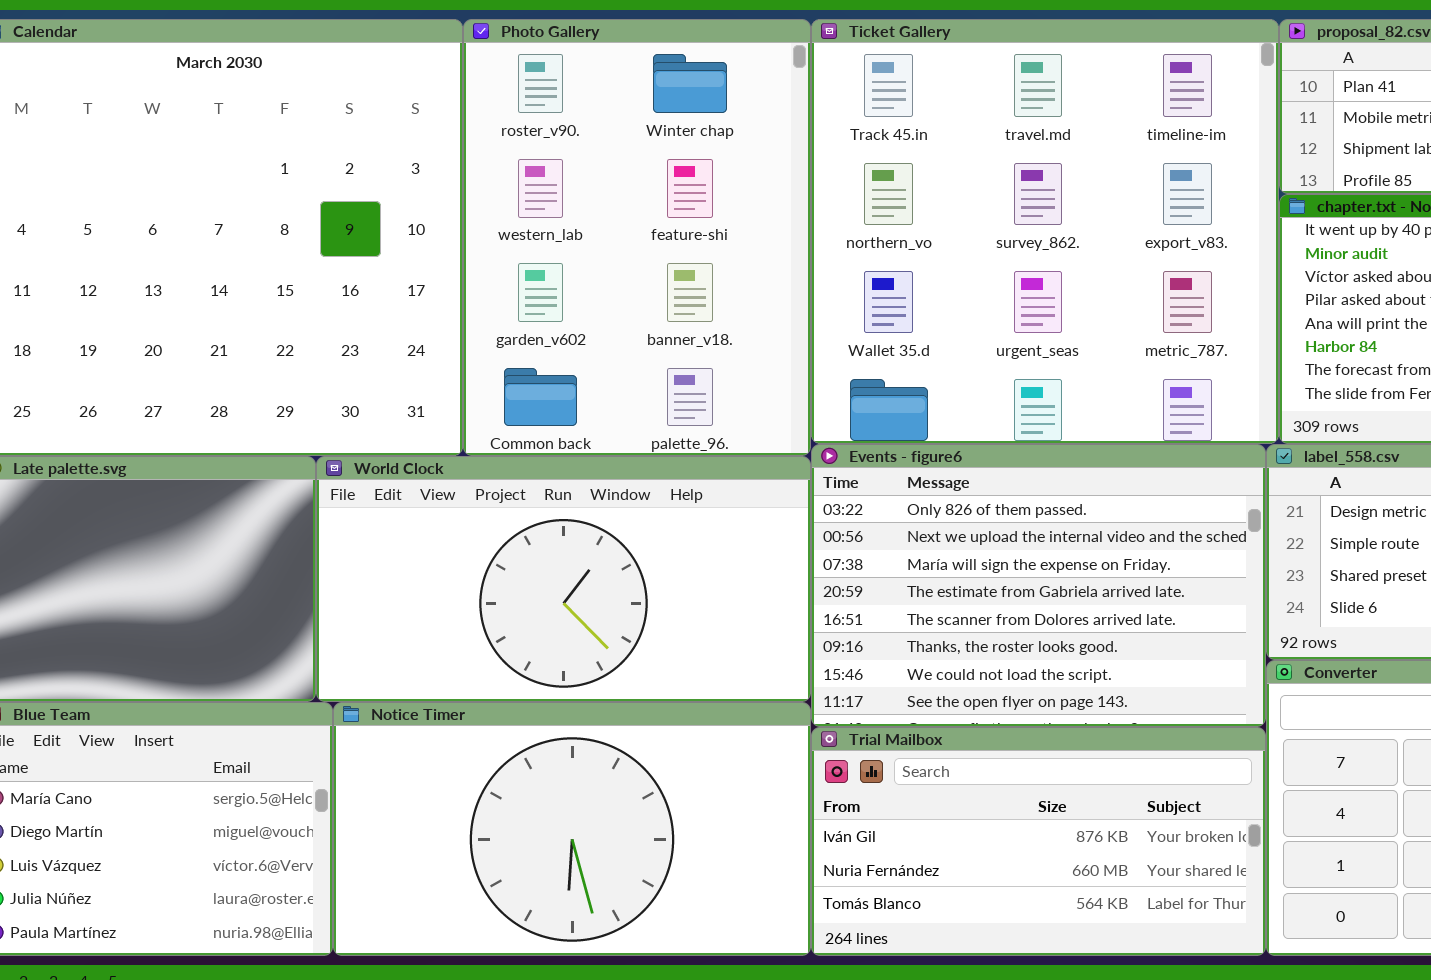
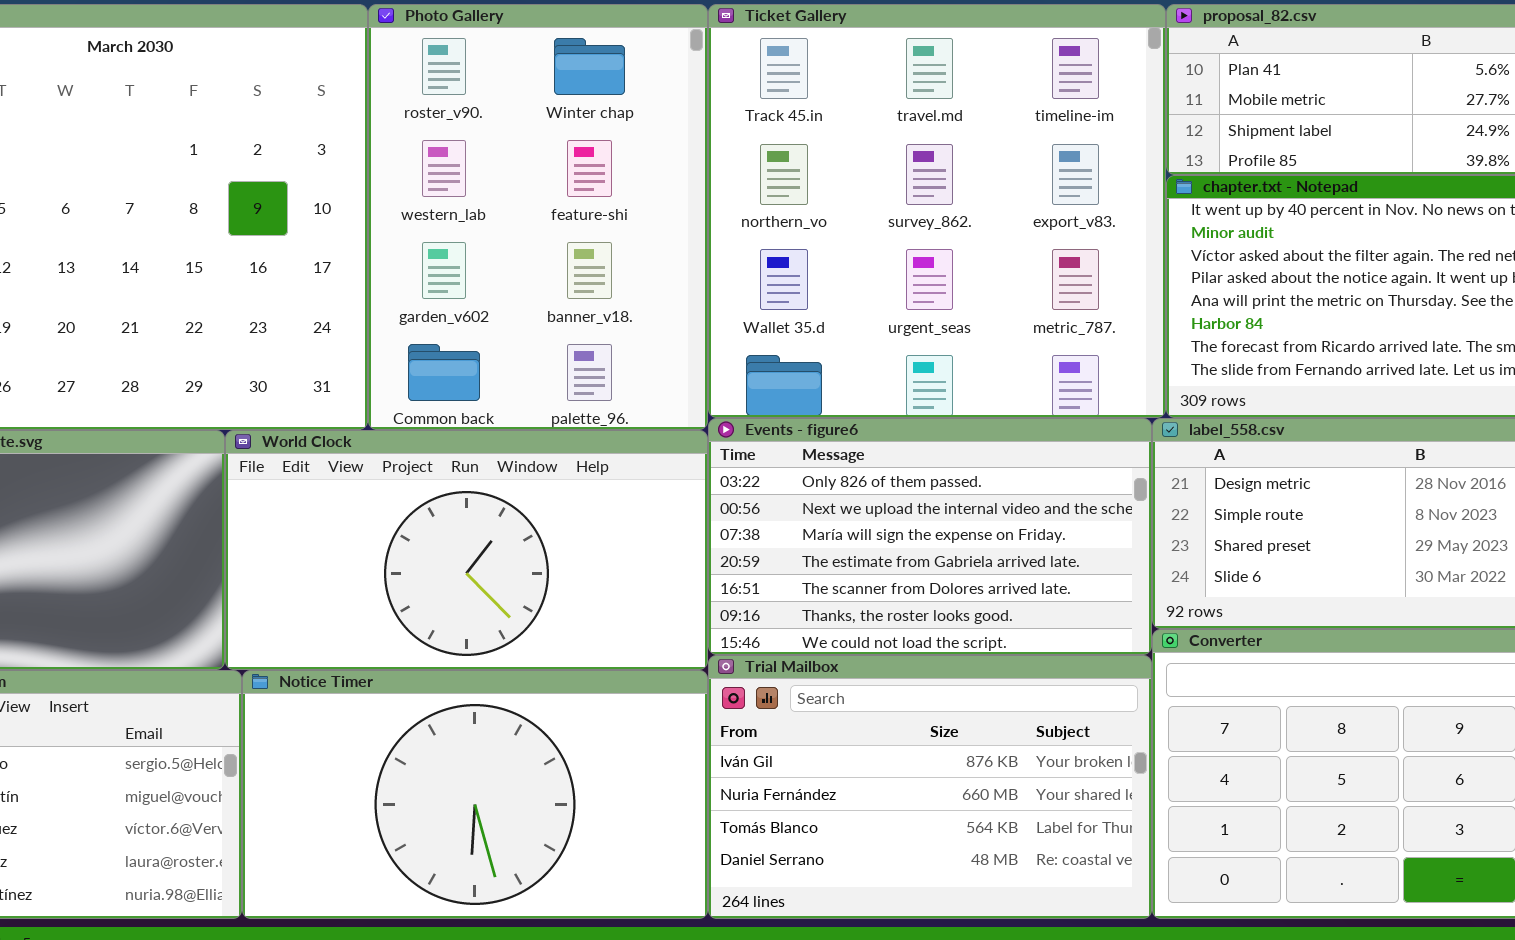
Events - figure6: [811,444,1266,727] -> [708,418,1152,655], resized
Trial Mailbox: [811,727,1266,956] -> [708,655,1152,919], resized

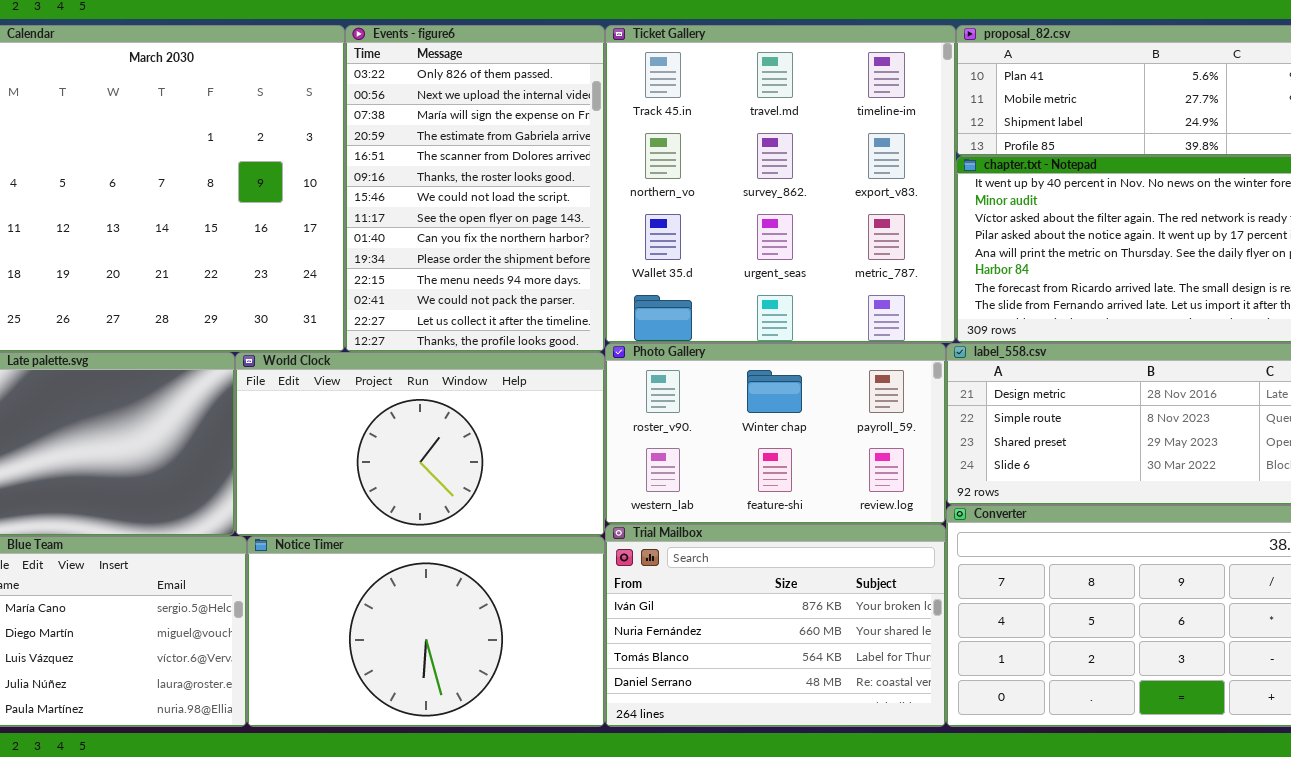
Photo Gallery: [368,4,708,430] -> [605,343,946,524], moved, resized
Events - figure6: [708,418,1152,655] -> [345,25,605,352], moved, resized

